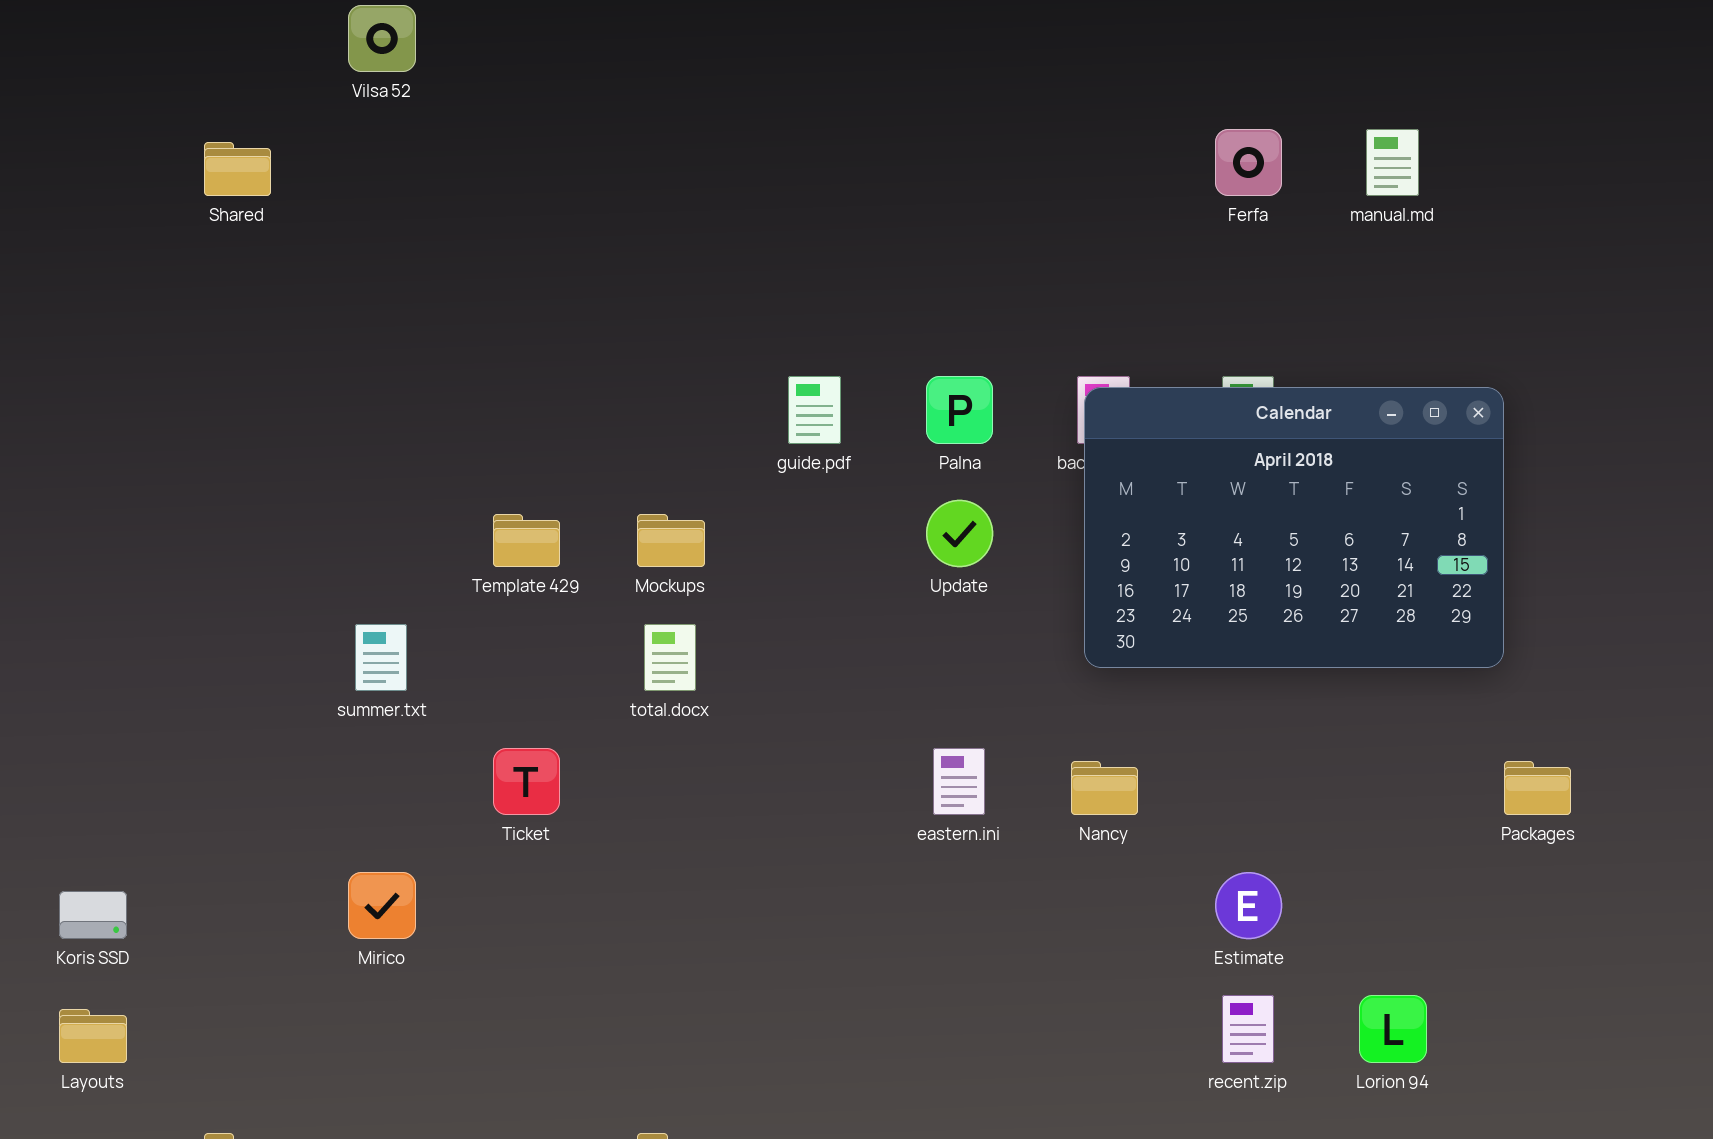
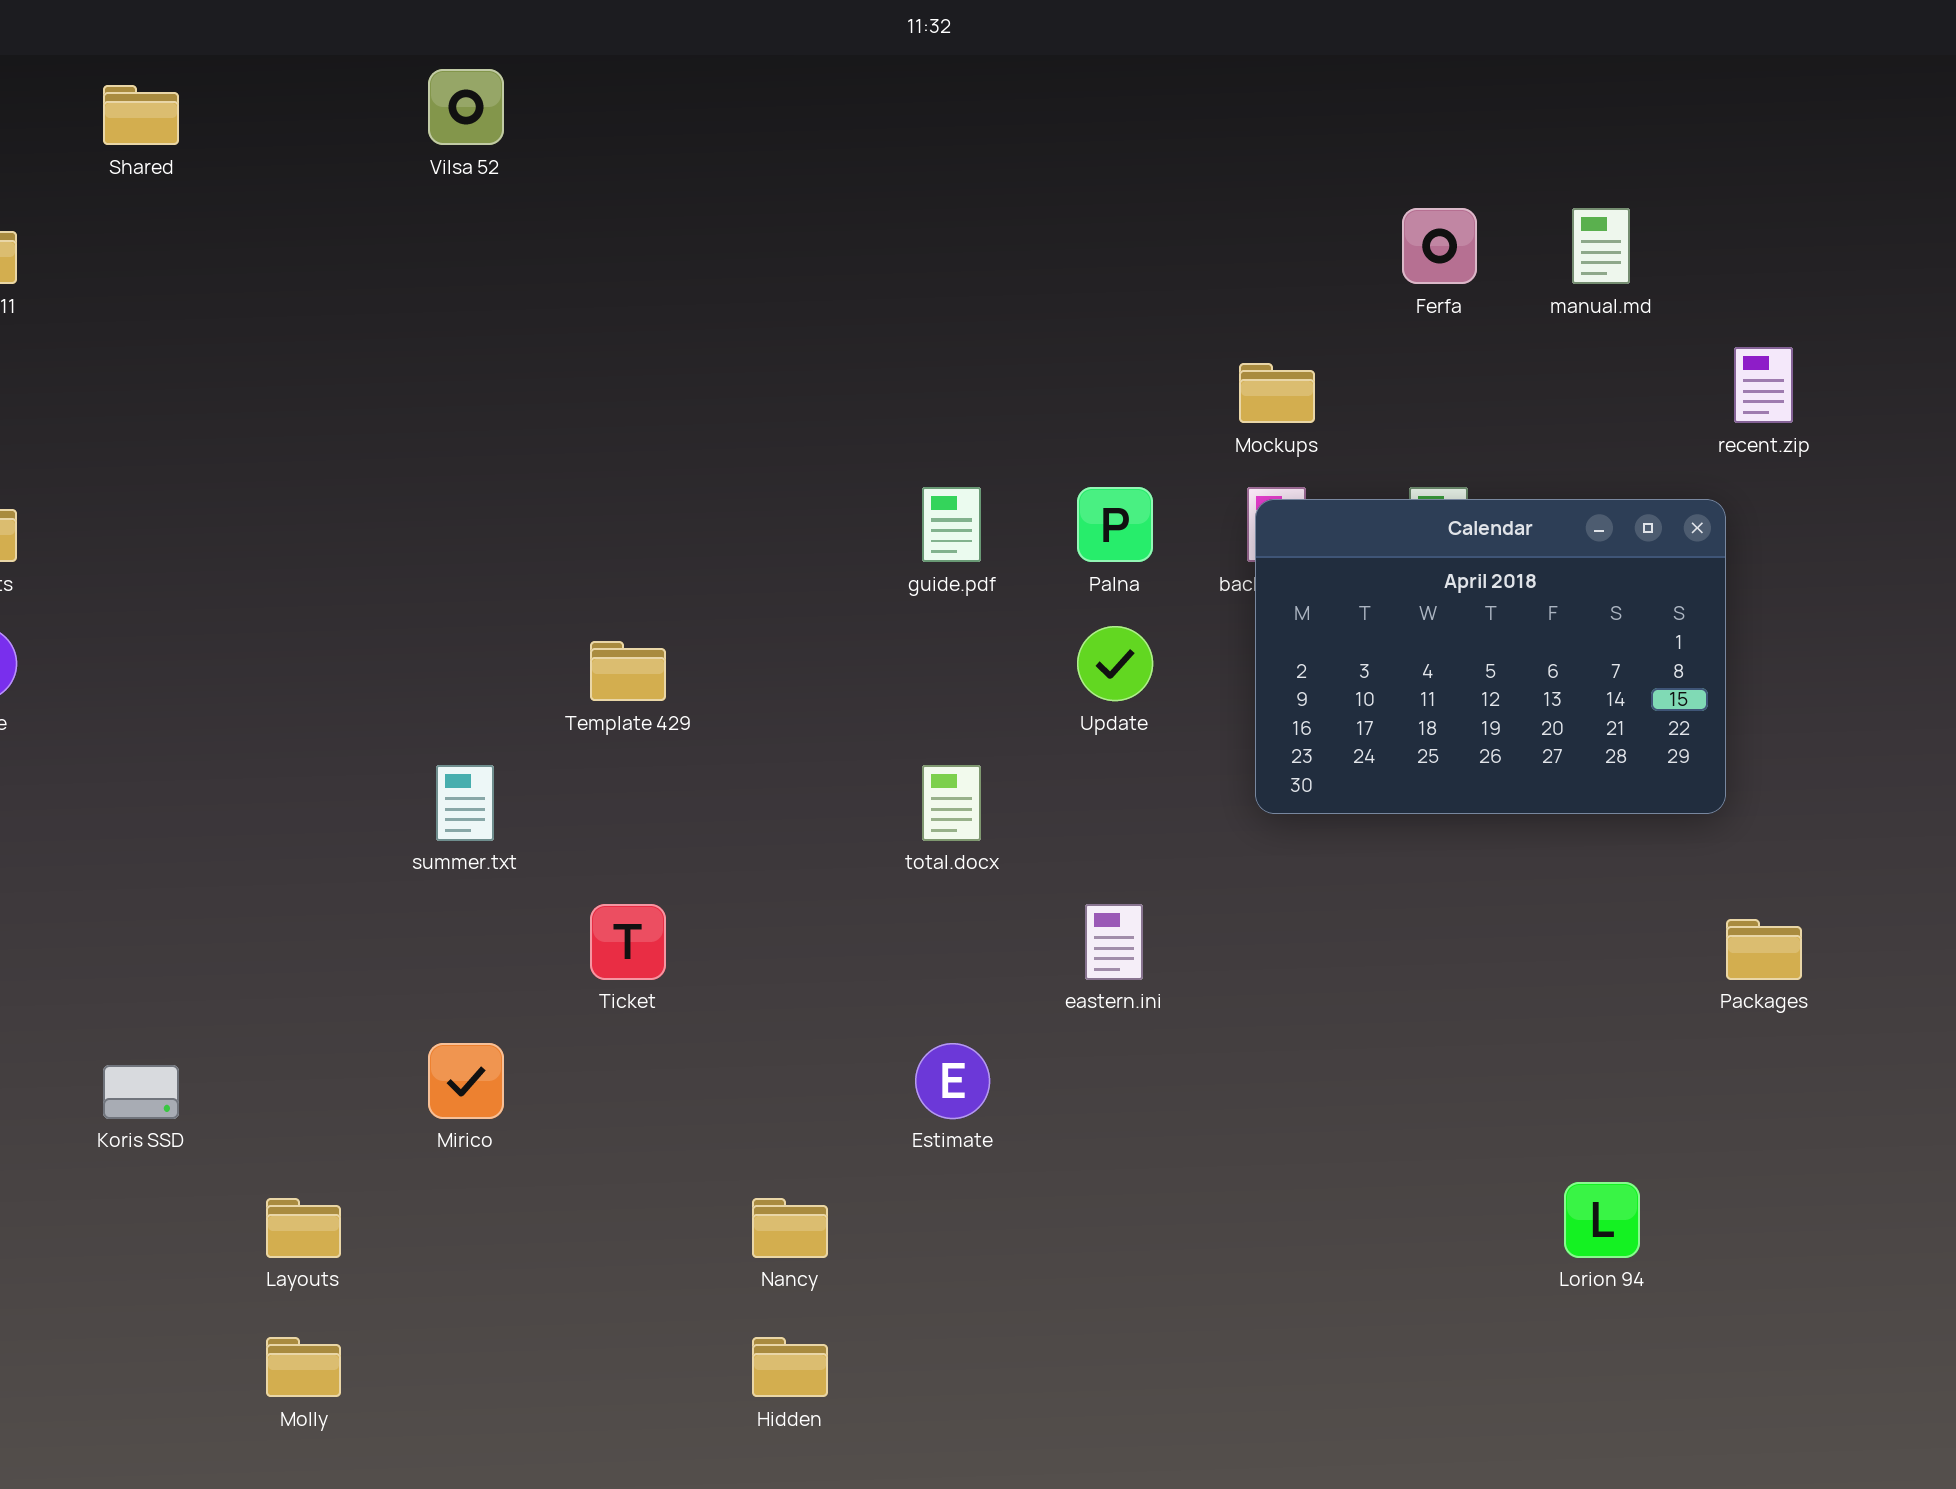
Shared: [204,142,271,196] -> [103,85,179,145], moved
Mockups: [637,514,705,567] -> [1239,363,1315,423], moved
total.docx: [644,624,696,691] -> [922,765,981,841], moved
Nancy: [1071,761,1138,815] -> [752,1198,828,1258], moved
Estimate: [1215,872,1282,939] -> [915,1043,990,1119], moved
recent.zip: [1222,995,1274,1063] -> [1734,347,1793,423], moved
Layouts: [59,1009,127,1063] -> [266,1198,341,1258], moved

